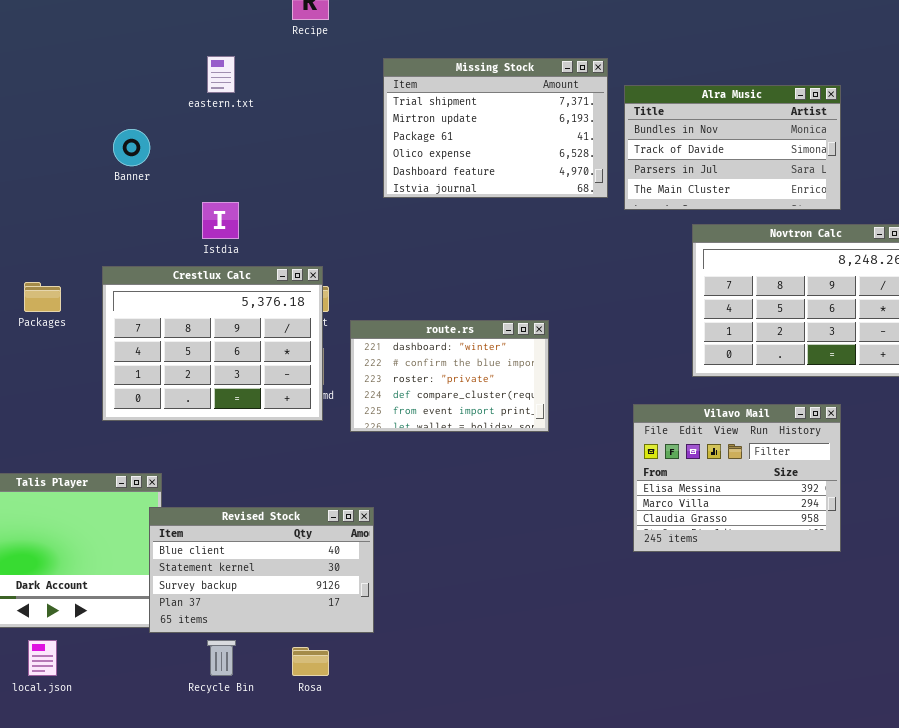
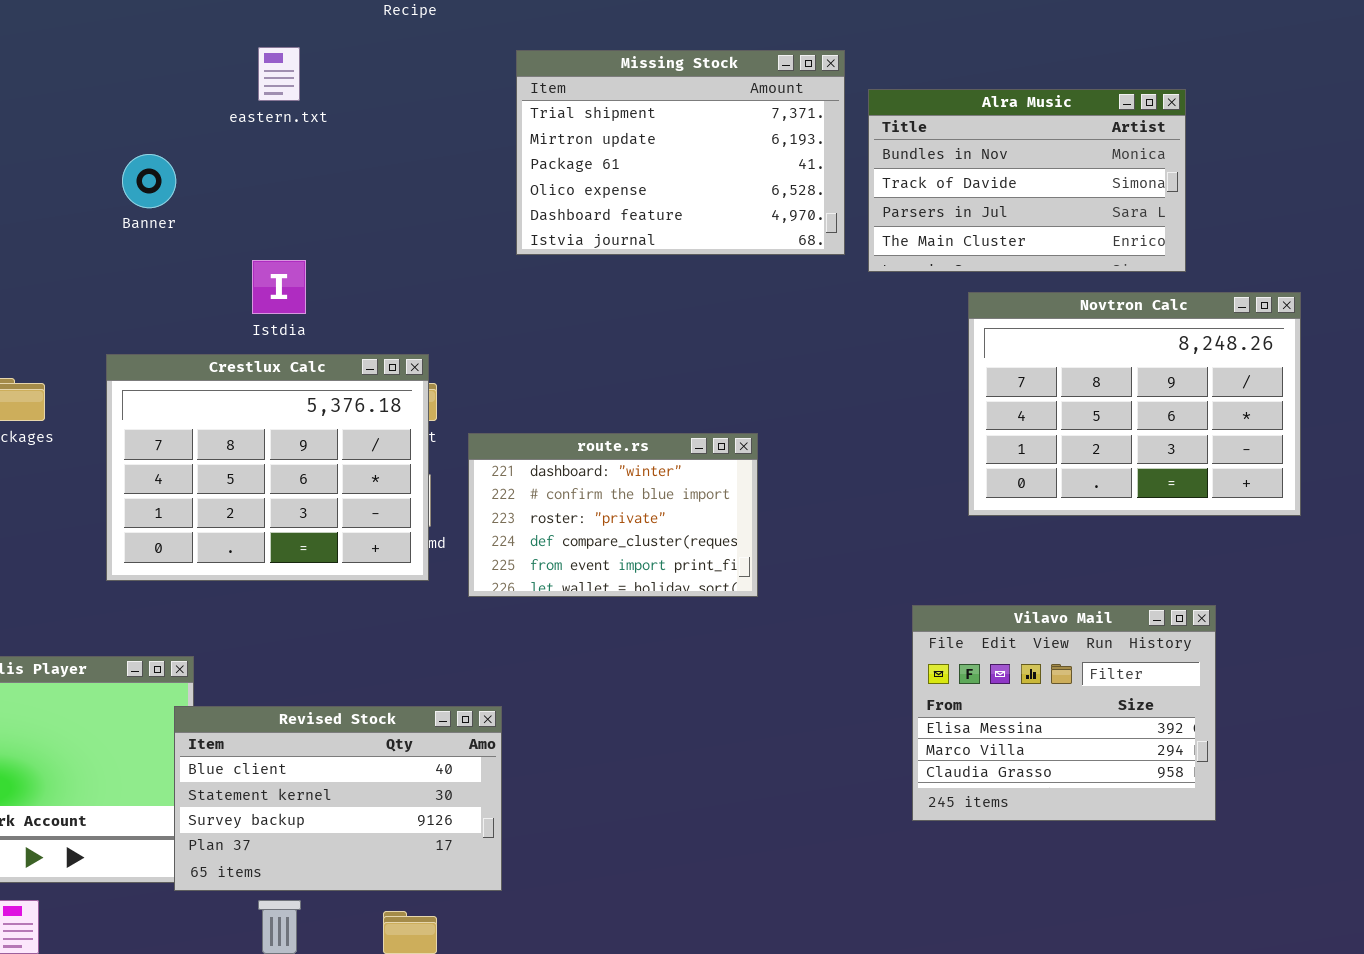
Vilavo Mail: [633,404,841,552] -> [912,605,1216,821], moved

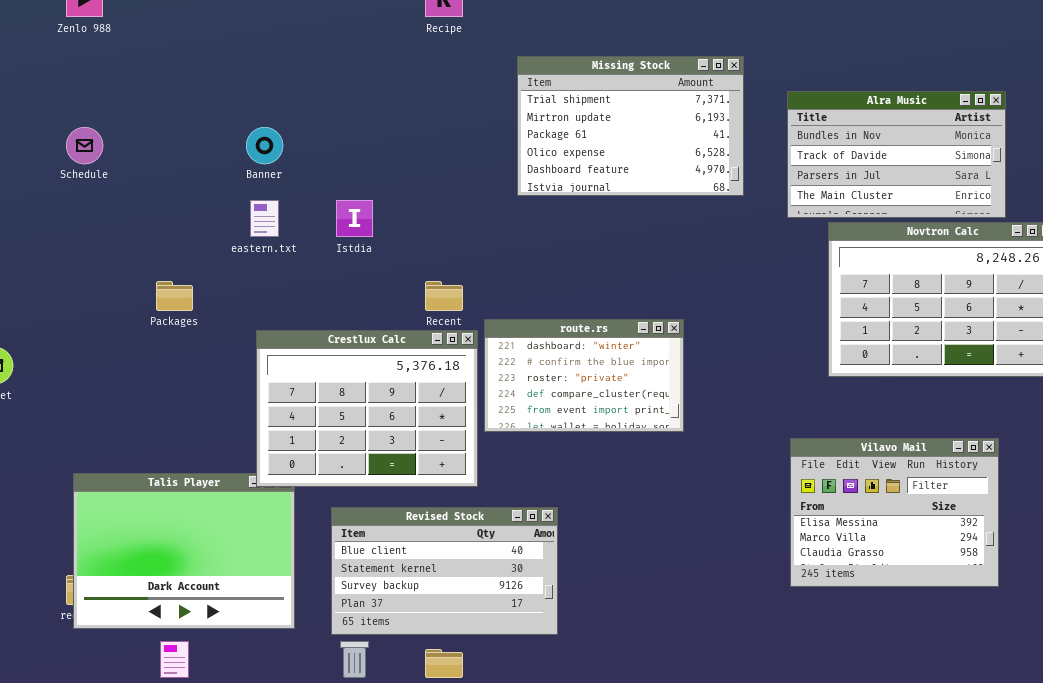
eastern.txt: [258,47,300,101] -> [250,200,279,237], moved
Alra Music: [868,89,1186,272] -> [787,91,1006,218], moved
Crestlux Calc: [106,354,429,581] -> [256,330,478,487], moved
Revised Stock: [174,706,502,891] -> [331,507,558,635], moved

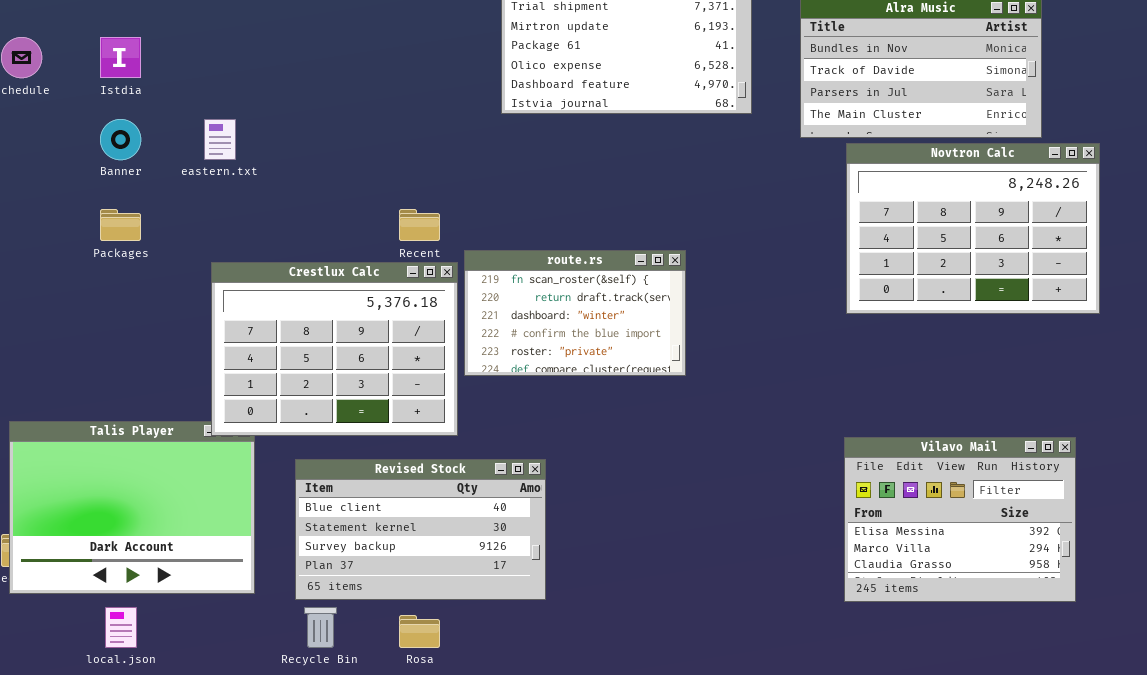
Banner: [246,127,283,164] -> [100,119,141,160], moved
Istdia: [336,200,373,237] -> [100,37,141,78], moved
route.rs: [484,319,684,432] -> [464,250,686,376], scrolled up 2 rows
Vilavo Mail: [790,438,999,587] -> [844,437,1076,602], moved

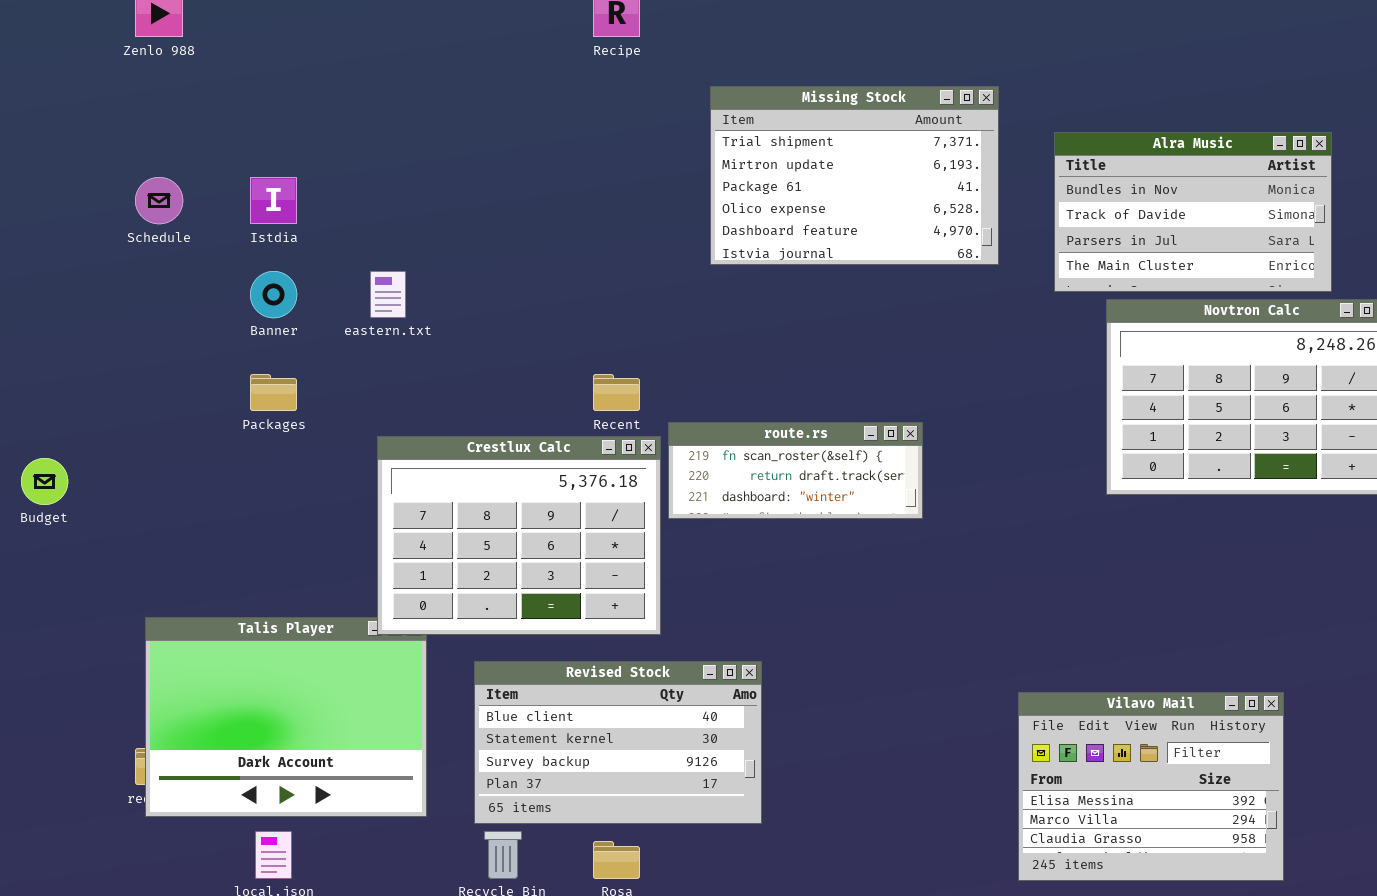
route.rs: [464,250,686,376] -> [668,422,923,519], resized
Vilavo Mail: [844,437,1076,602] -> [1018,692,1284,881], moved

